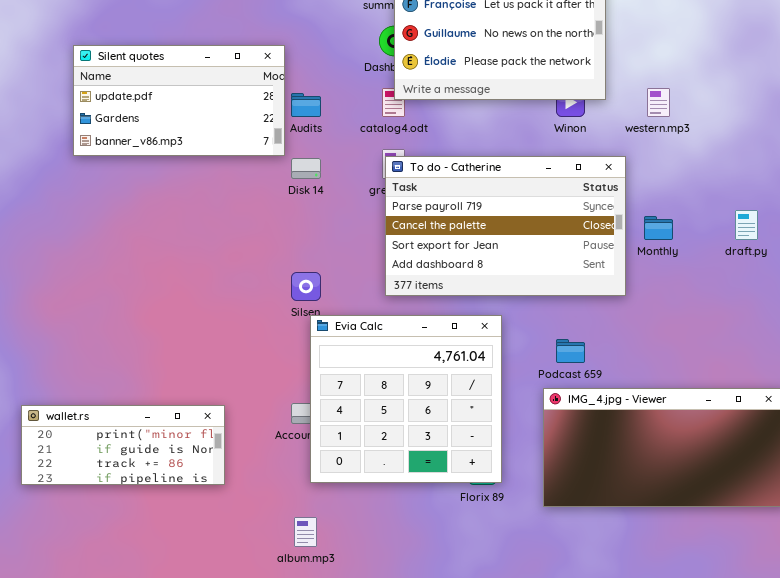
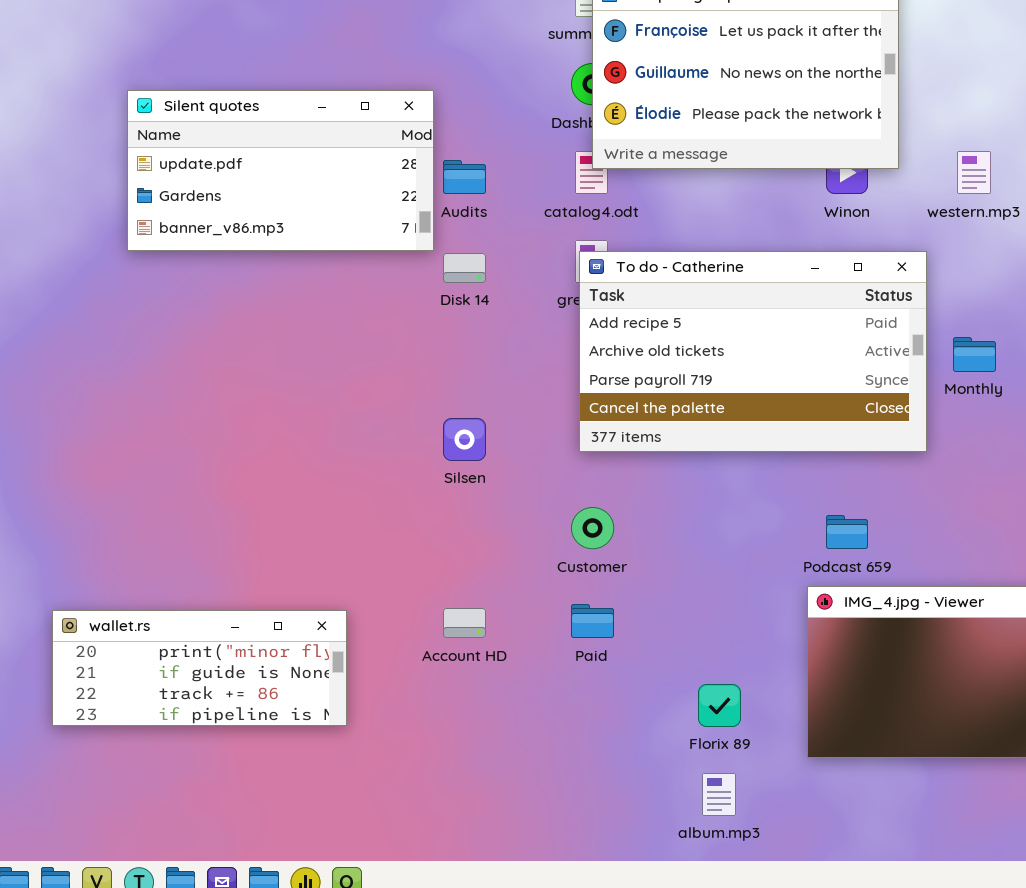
To do - Catherine: [385,156,626,296] -> [579,251,927,452], scrolled up 2 rows
Evia Calc: [310,315,502,483] -> none, closed
album.mp3: [294,517,317,547] -> [702,773,736,816], moved

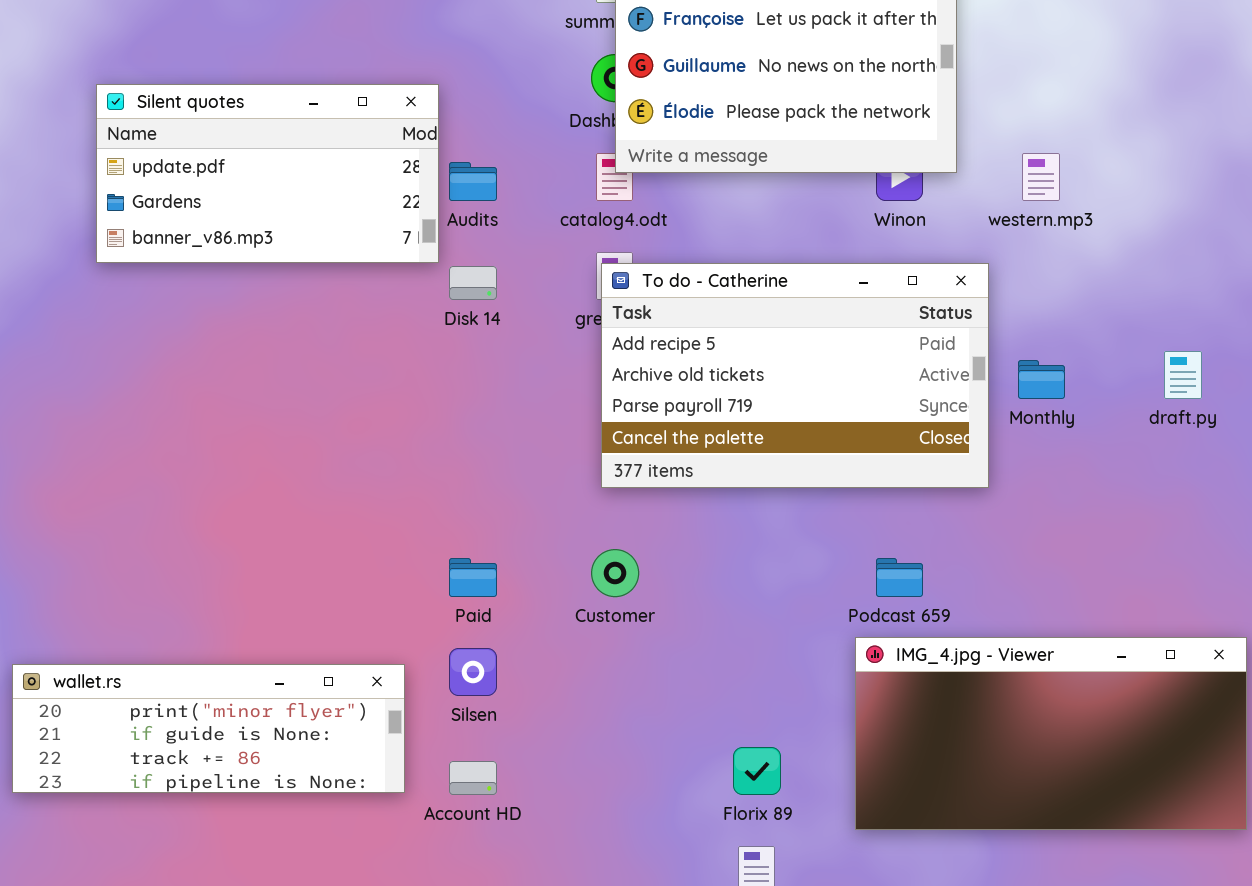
Silsen: [443,418,486,461] -> [449,648,497,696], moved
Paid: [571,604,614,638] -> [449,558,497,597], moved
Account HD: [443,608,486,638] -> [449,761,497,795], moved
wallet.rs: [52,610,347,726] -> [12,664,405,793], resized

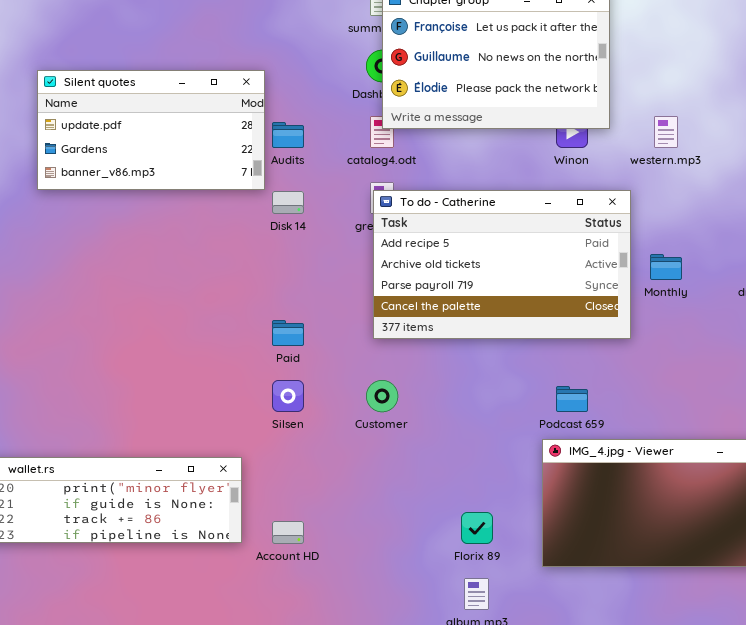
Paid: [449,558,497,597] -> [272,320,304,346], moved
Silsen: [449,648,497,696] -> [272,380,304,412], moved

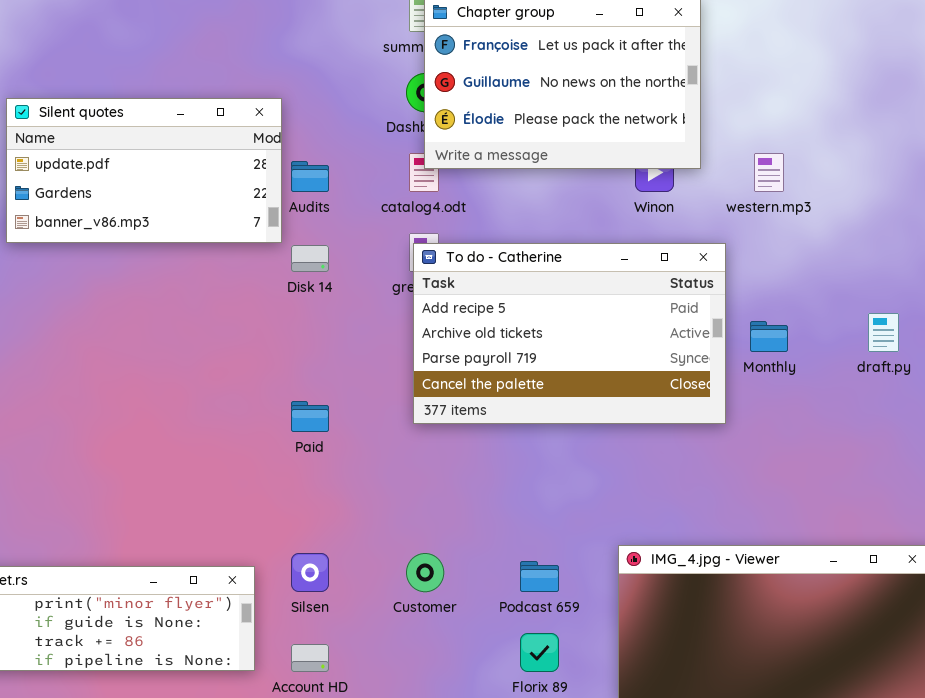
Silsen: [272,380,304,412] -> [291,553,329,592], moved
Customer: [366,380,398,412] -> [406,553,444,592], moved
Podcast 659: [556,386,588,412] -> [520,561,559,592], moved

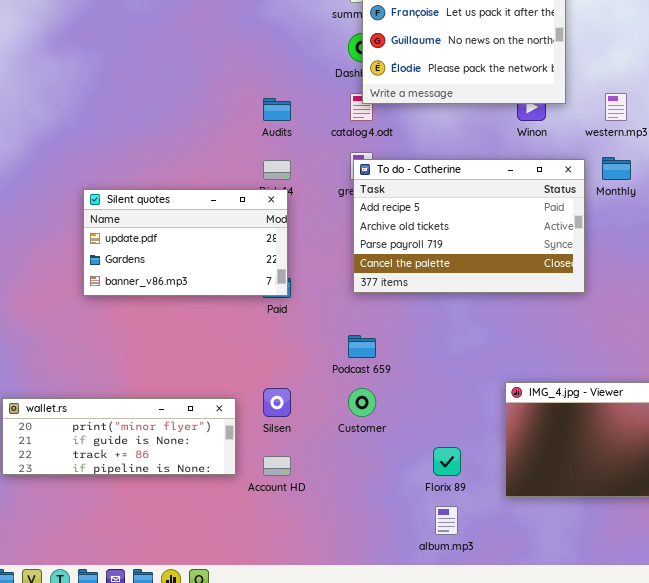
Silent quotes: [6,98,282,243] -> [83,189,288,296], moved
Monthly: [750,321,788,352] -> [602,157,631,180], moved
Podcast 659: [520,561,559,592] -> [348,335,376,358], moved

